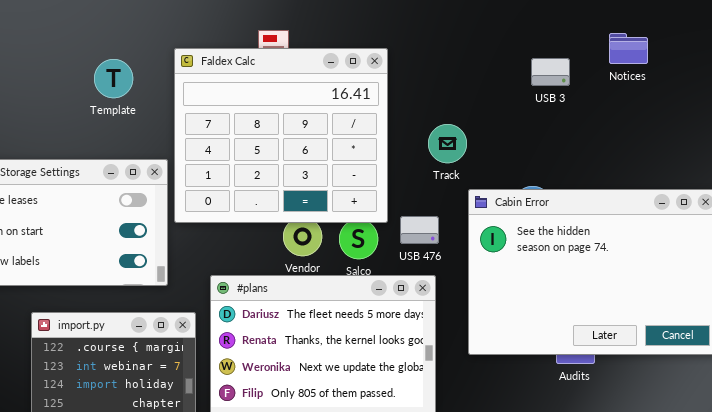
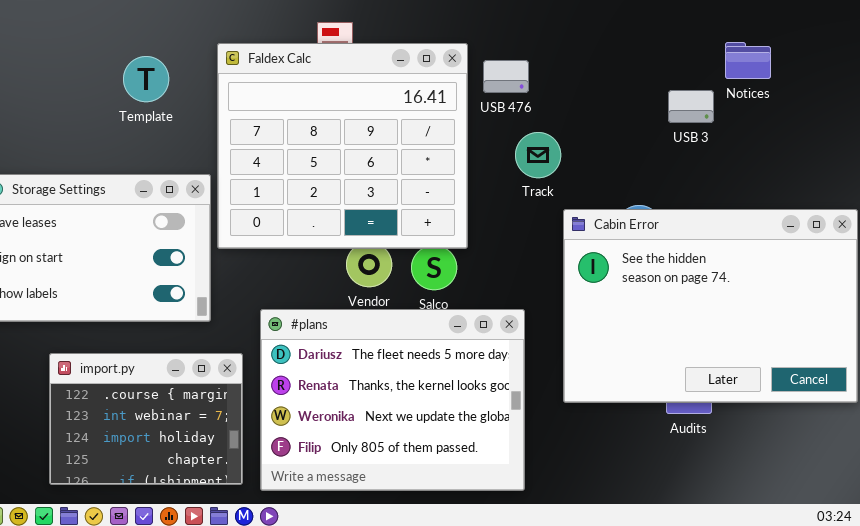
Notices: [609,33,648,64] -> [725,42,771,79], moved
USB 3: [531,58,570,86] -> [668,90,714,123], moved
USB 476: [400,216,439,244] -> [483,60,529,93], moved

